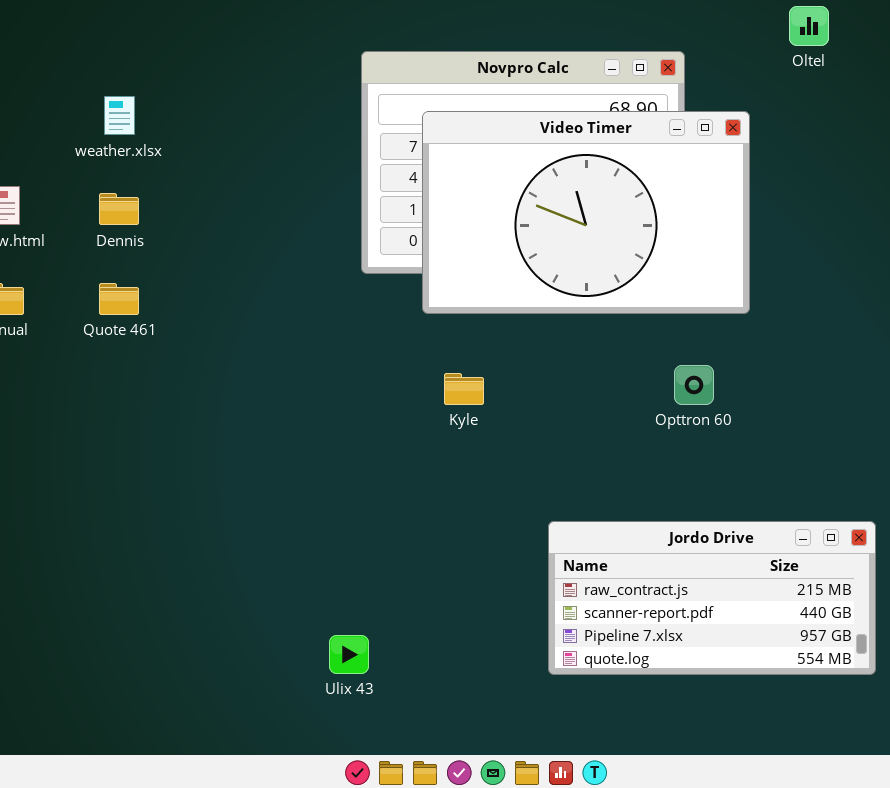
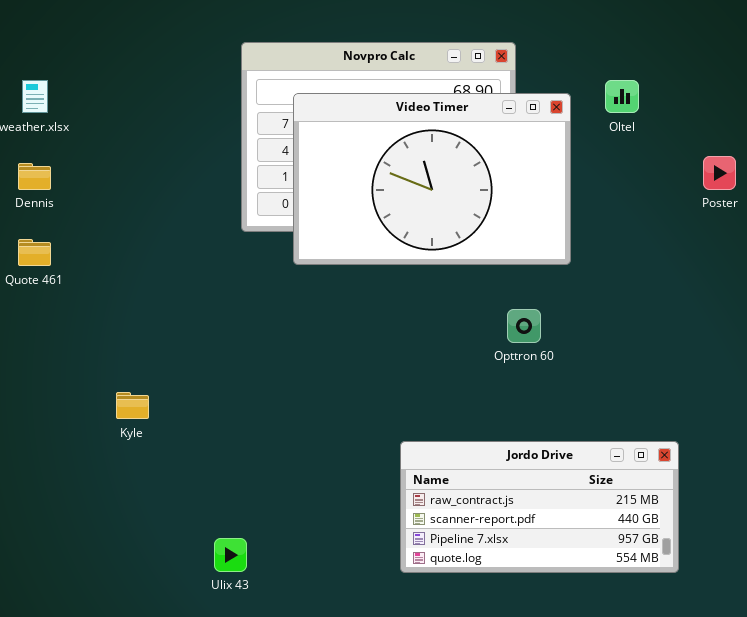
Oltel: [789,6,829,46] -> [605,80,639,113], moved
Kyle: [444,373,484,405] -> [116,392,149,419], moved

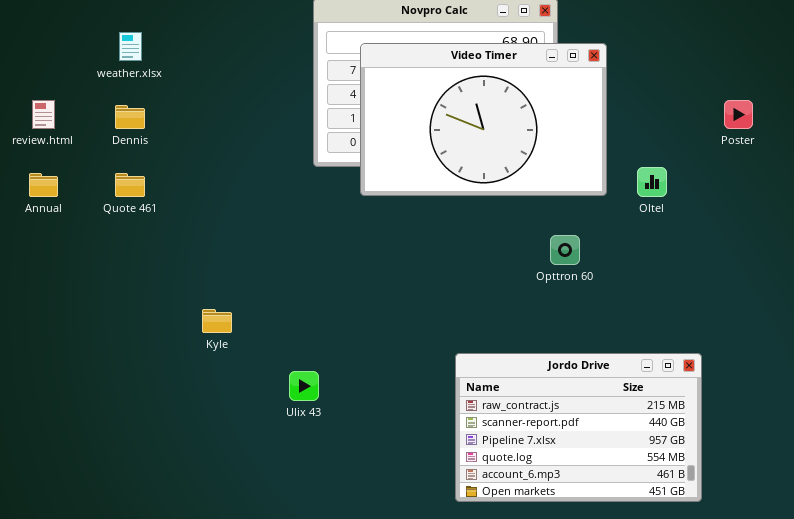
Oltel: [605,80,639,113] -> [637,167,667,197], moved
Jordo Drive: [400,441,679,573] -> [455,353,702,502], resized
Ulix 43: [214,538,247,572] -> [289,371,319,401], moved

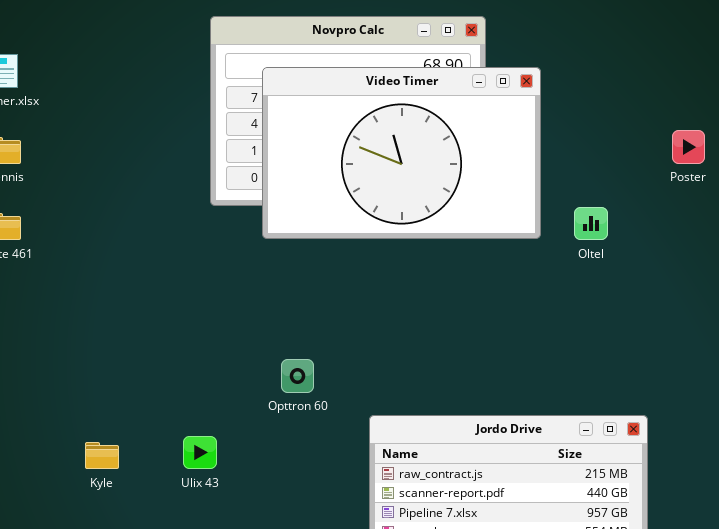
Opttron 60: [550,235,580,265] -> [281,359,314,393], moved
Kyle: [202,309,232,333] -> [85,442,119,469], moved

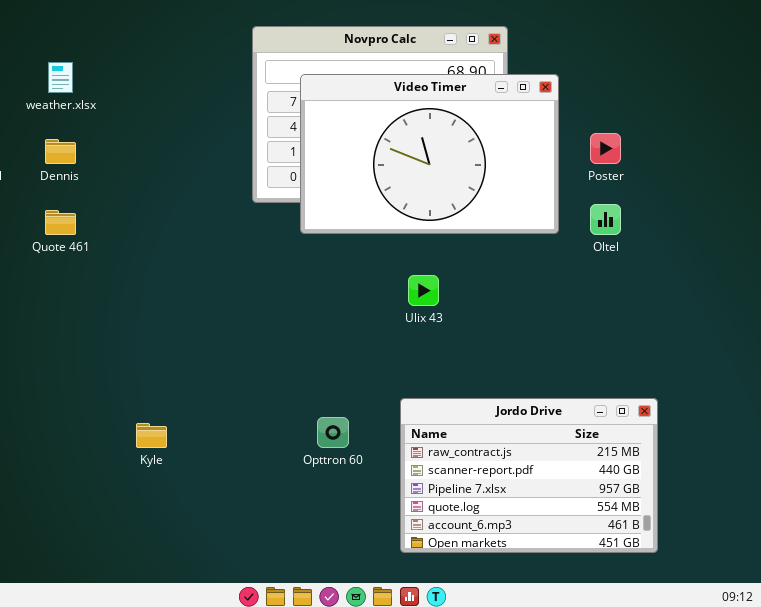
Poster: [672,130,705,164] -> [590,133,621,164], moved
Opttron 60: [281,359,314,393] -> [317,417,349,448], moved
Ulix 43: [183,436,217,469] -> [408,275,439,306], moved

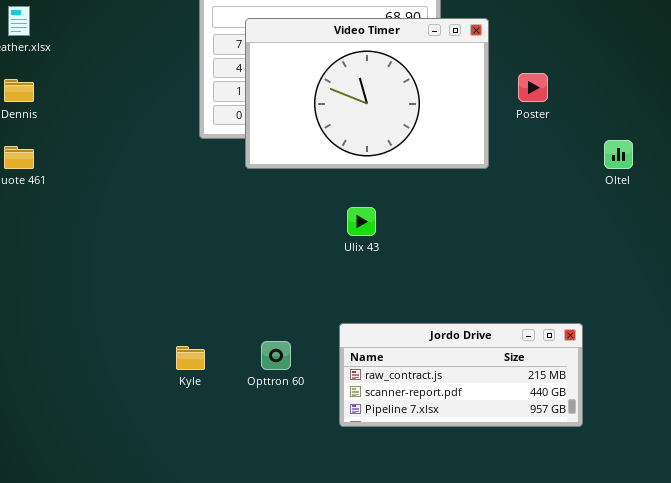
Oltel: [590,204,621,235] -> [604,140,633,169], moved
Jordo Drive: [400,398,658,553] -> [339,323,583,427], resized
Kyle: [136,423,167,448] -> [176,346,205,370], moved

